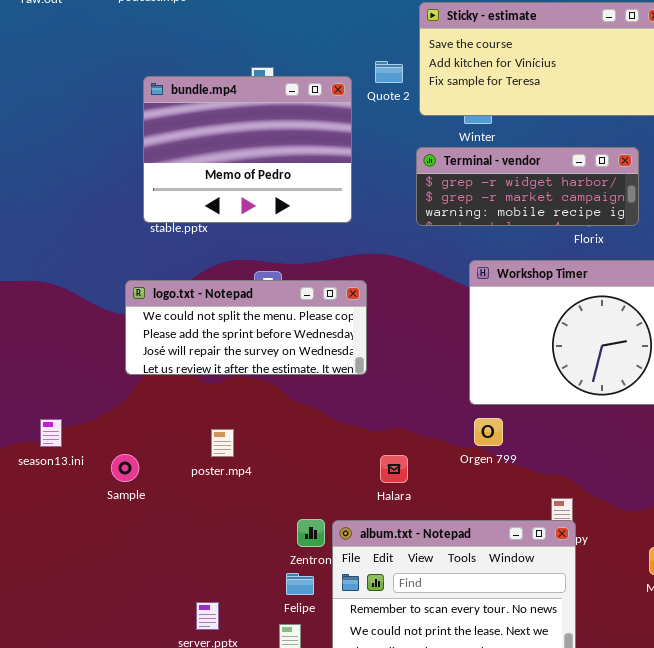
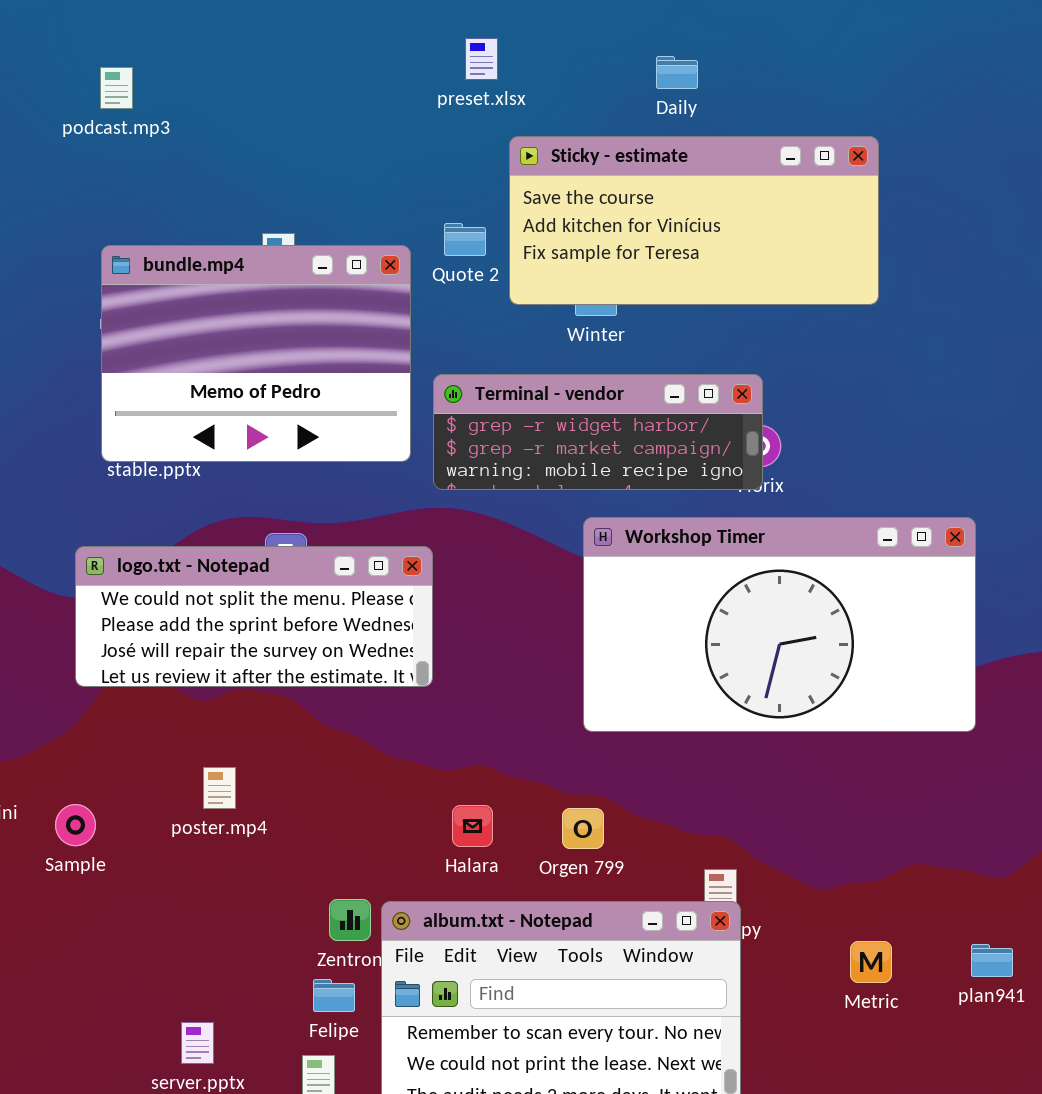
Terminal - vendor: [416,147,639,226] -> [433,374,763,490], moved
Orgen 799: [474,418,503,446] -> [562,808,604,849], moved

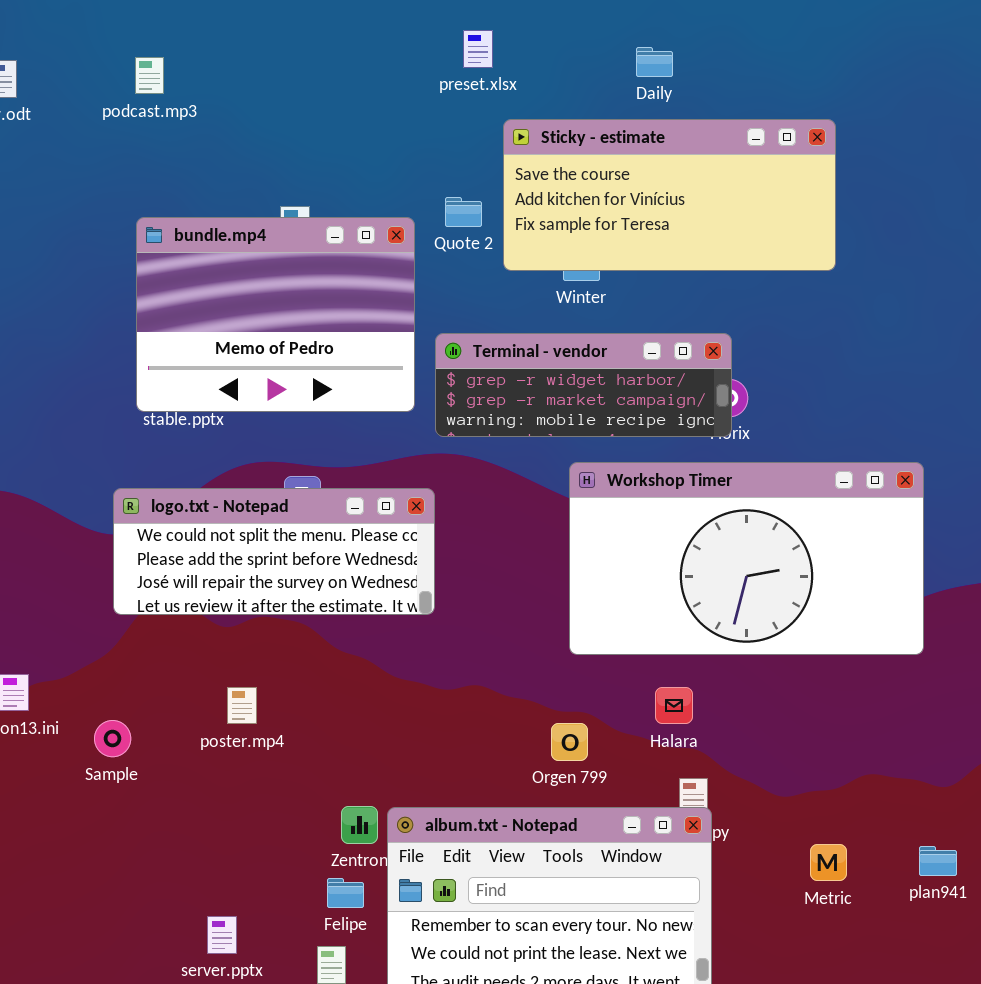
Halara: [452,805,493,847] -> [655,687,693,724], moved

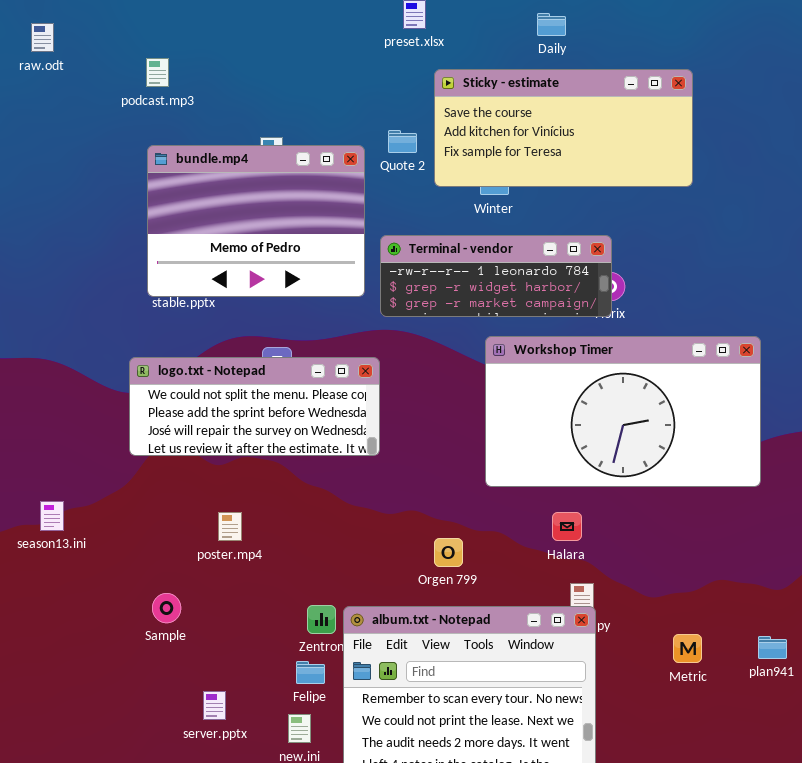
podcast.mp3: [135,57,164,94] -> [146,58,169,87], moved
Terminal - vendor: [435,333,732,437] -> [380,235,612,317], scrolled up 1 row
Sample: [94,720,131,757] -> [152,593,181,623], moved
Orgen 799: [551,723,588,761] -> [434,538,463,567], moved

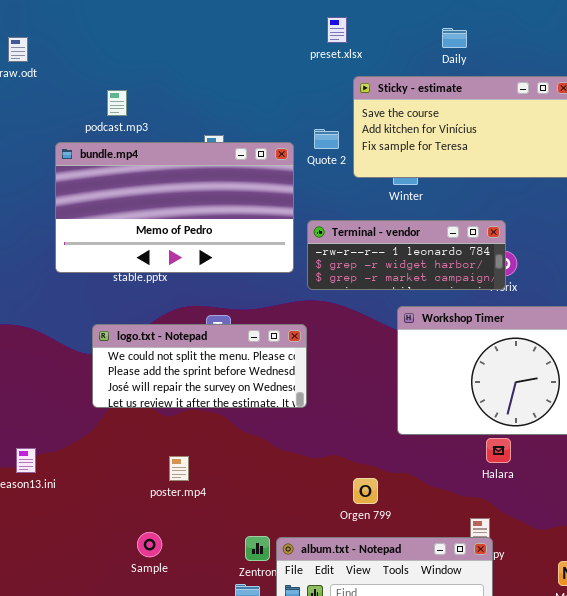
podcast.mp3: [146,58,169,87] -> [107,90,127,116], moved
bundle.mp4: [147,145,365,297] -> [55,142,294,273], resized
Halara: [552,512,582,541] -> [486,438,511,463], moved
Sample: [152,593,181,623] -> [137,532,162,557], moved

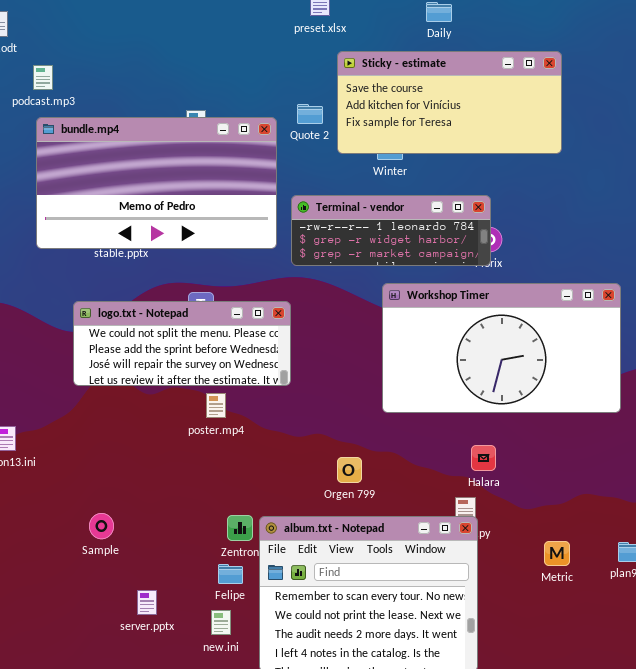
podcast.mp3: [107,90,127,116] -> [33,65,53,90], moved
Halara: [486,438,511,463] -> [471,445,496,471], moved
poster.mp4: [169,456,189,481] -> [206,393,226,418], moved
Sample: [137,532,162,557] -> [89,513,114,539], moved

